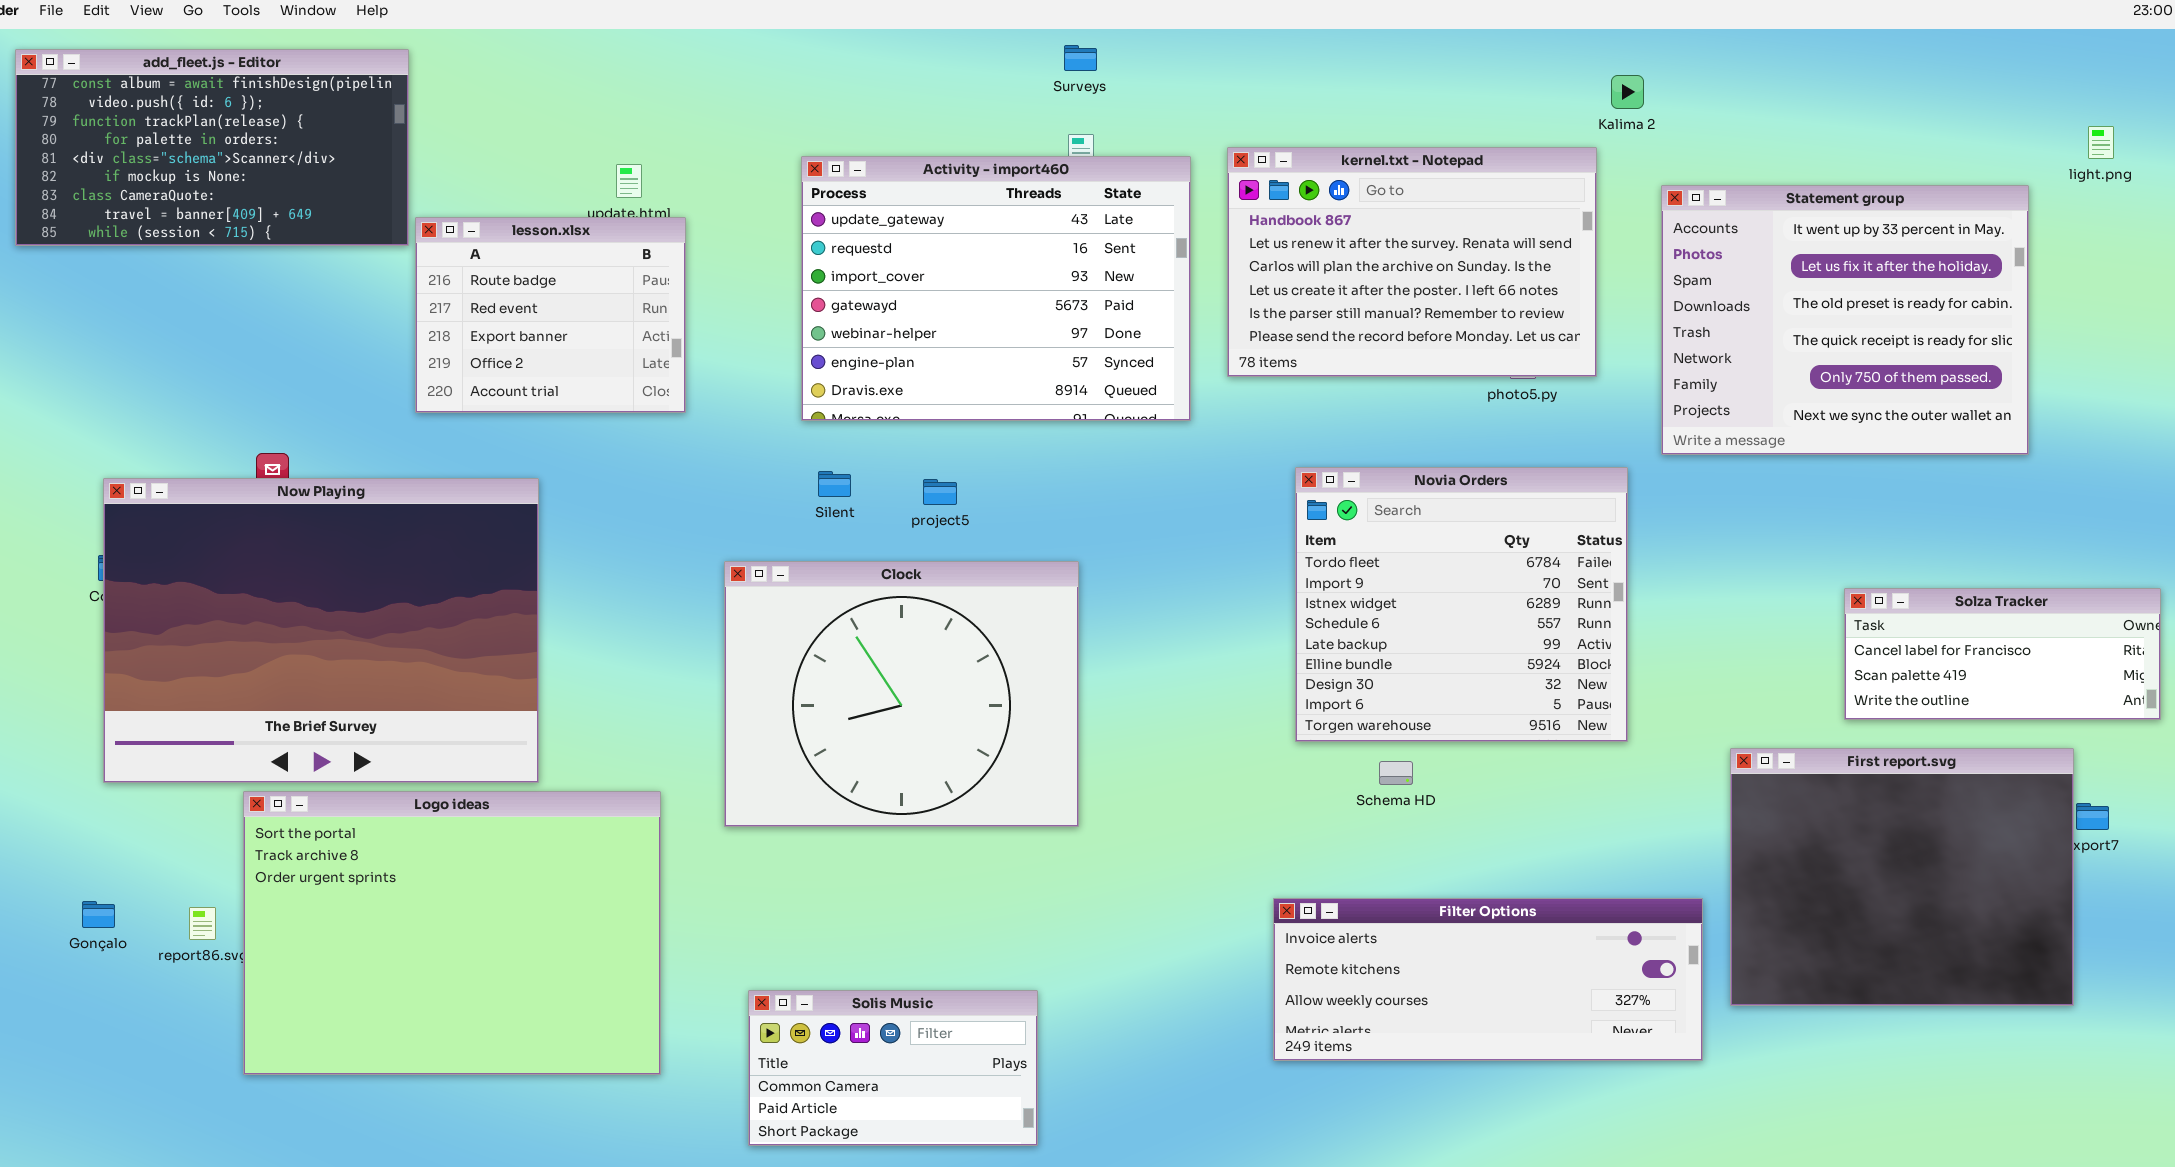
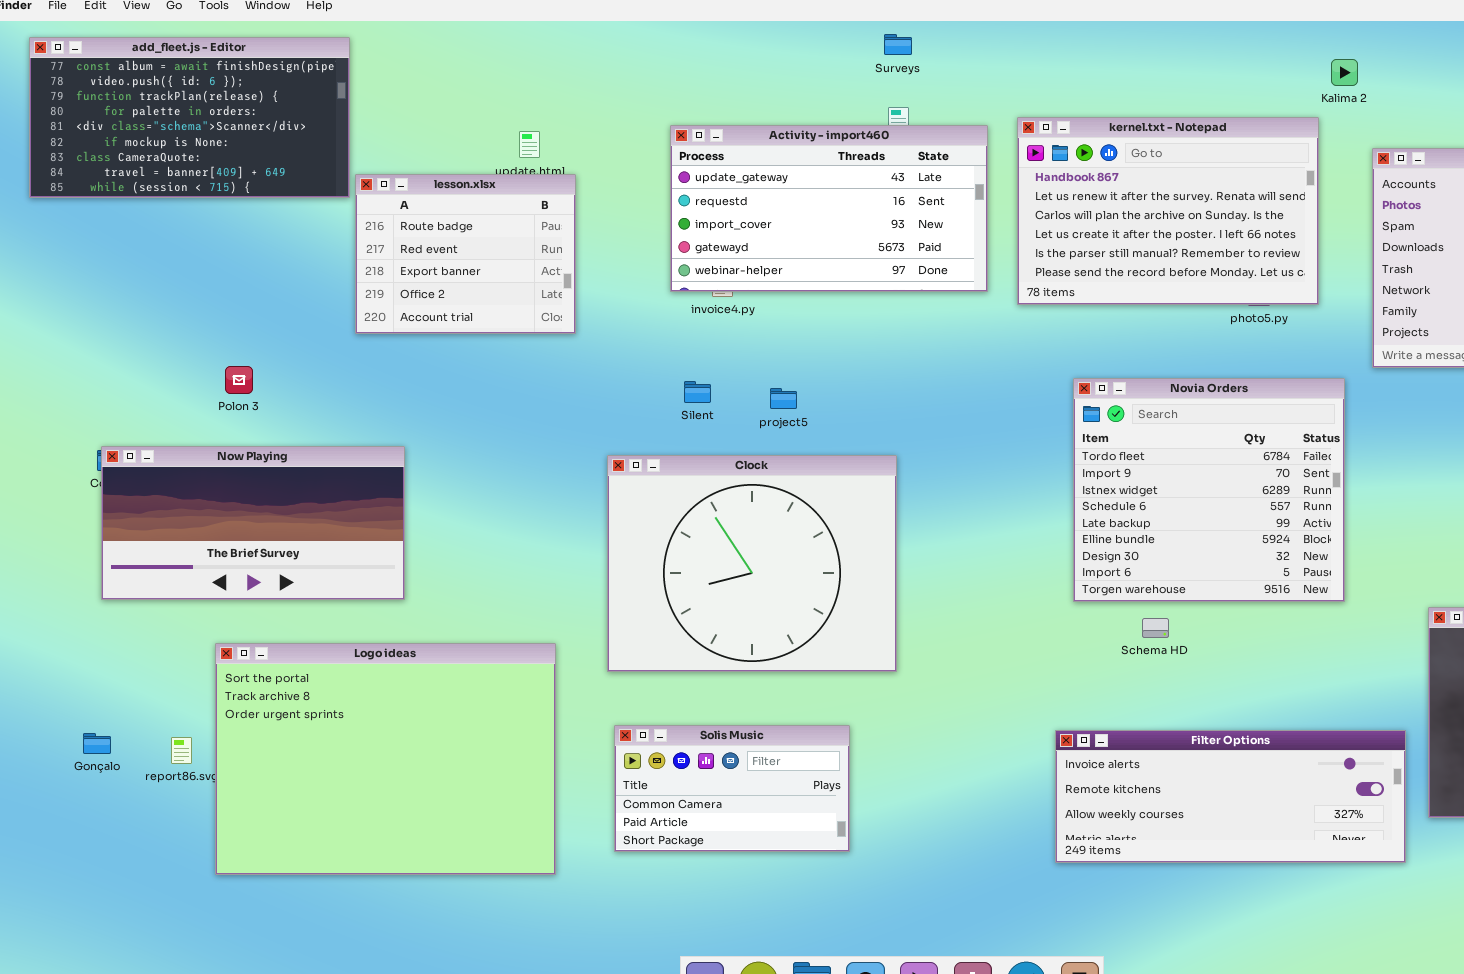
Activity - import460: [801,156,1191,421] -> [670,125,988,292], resized
Now Playing: [103,478,539,783] -> [101,446,405,600], moved, resized
Solis Music: [748,990,1038,1146] -> [614,725,850,852], moved

